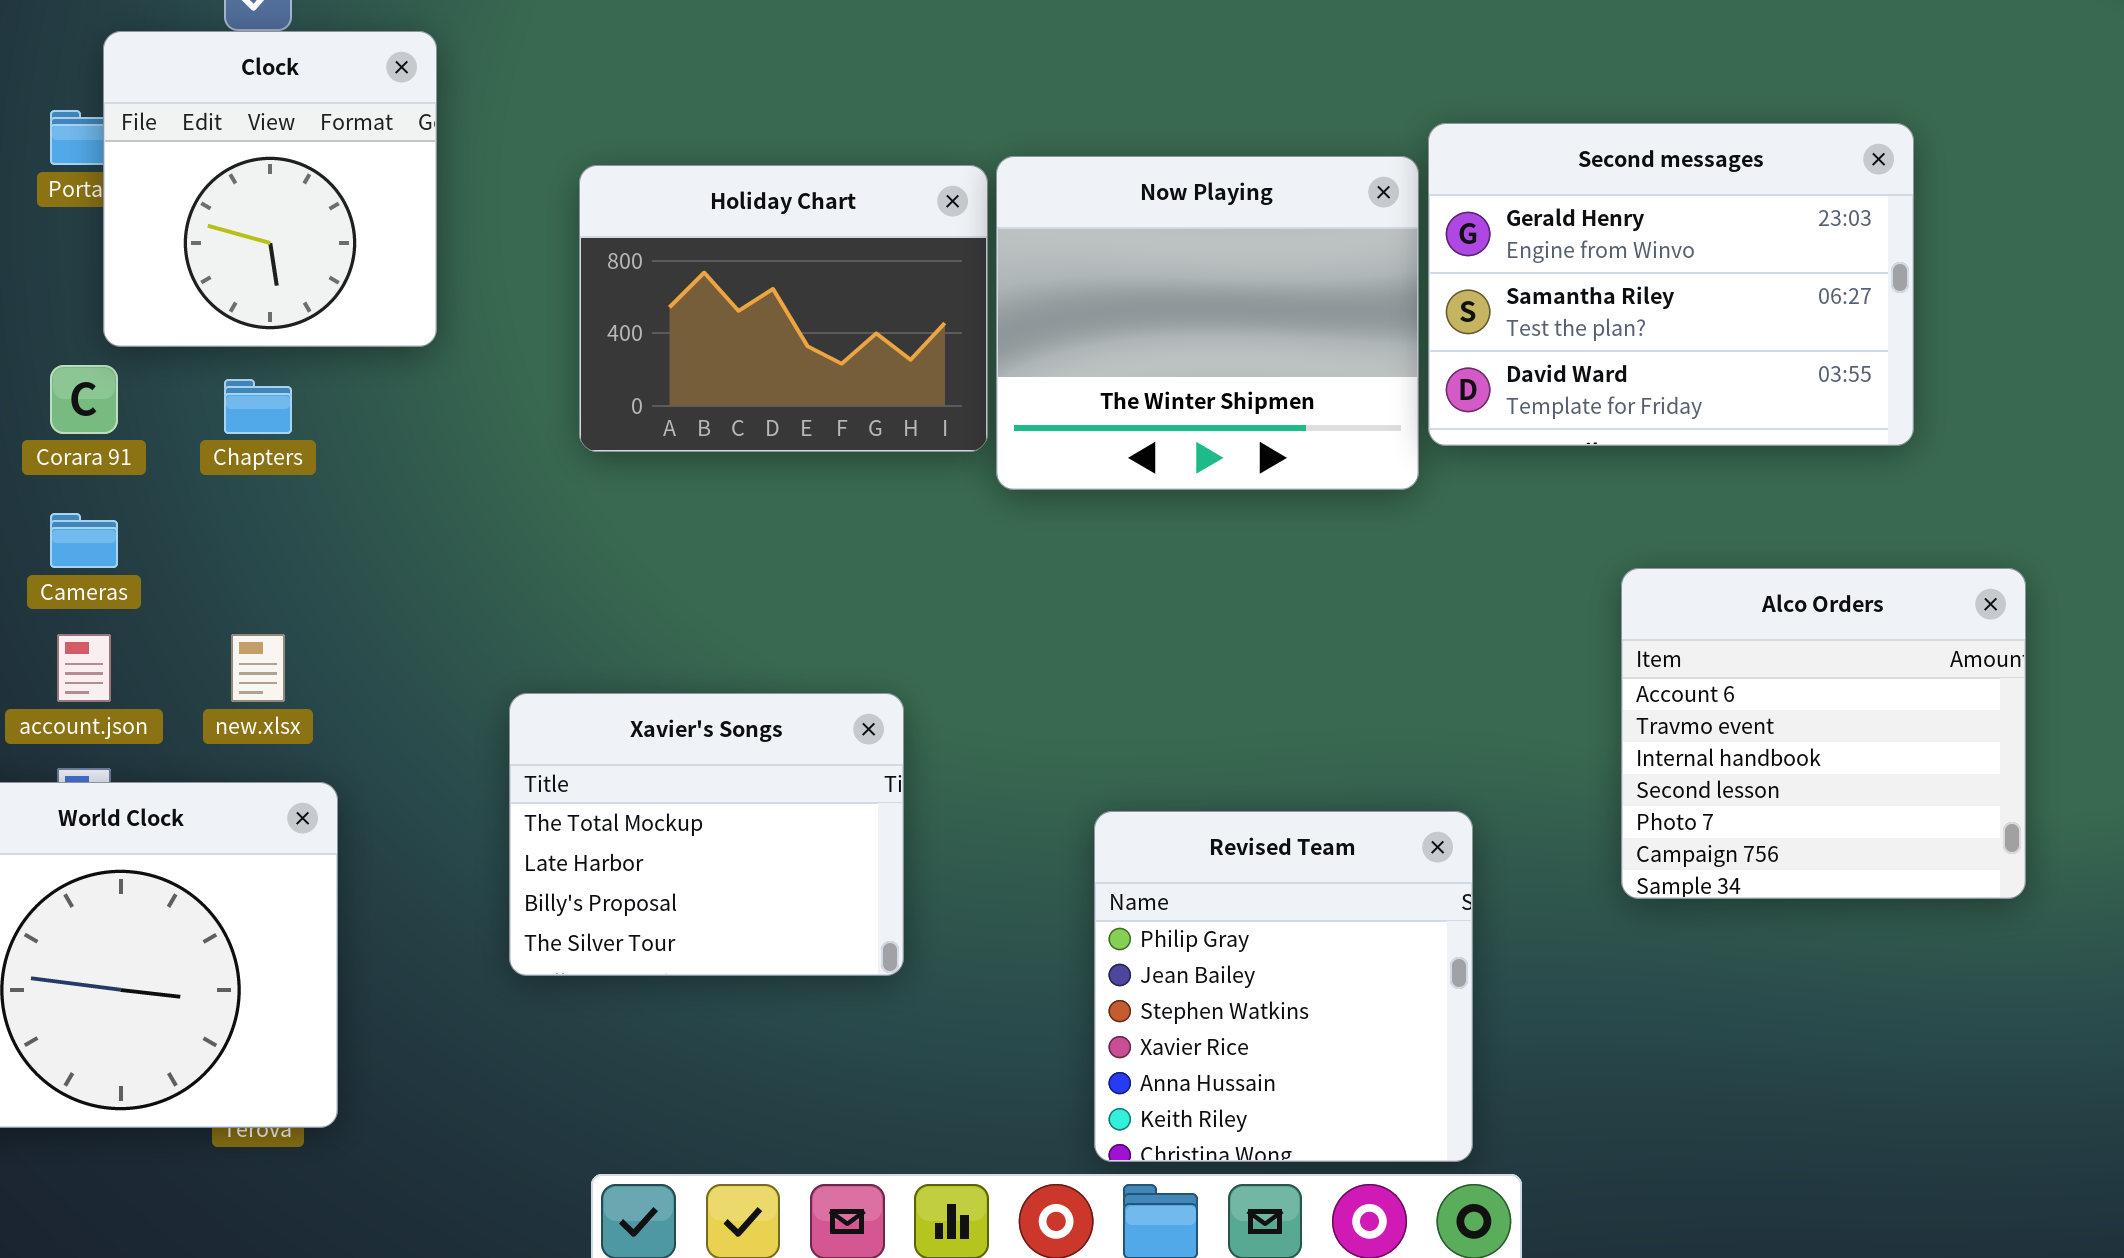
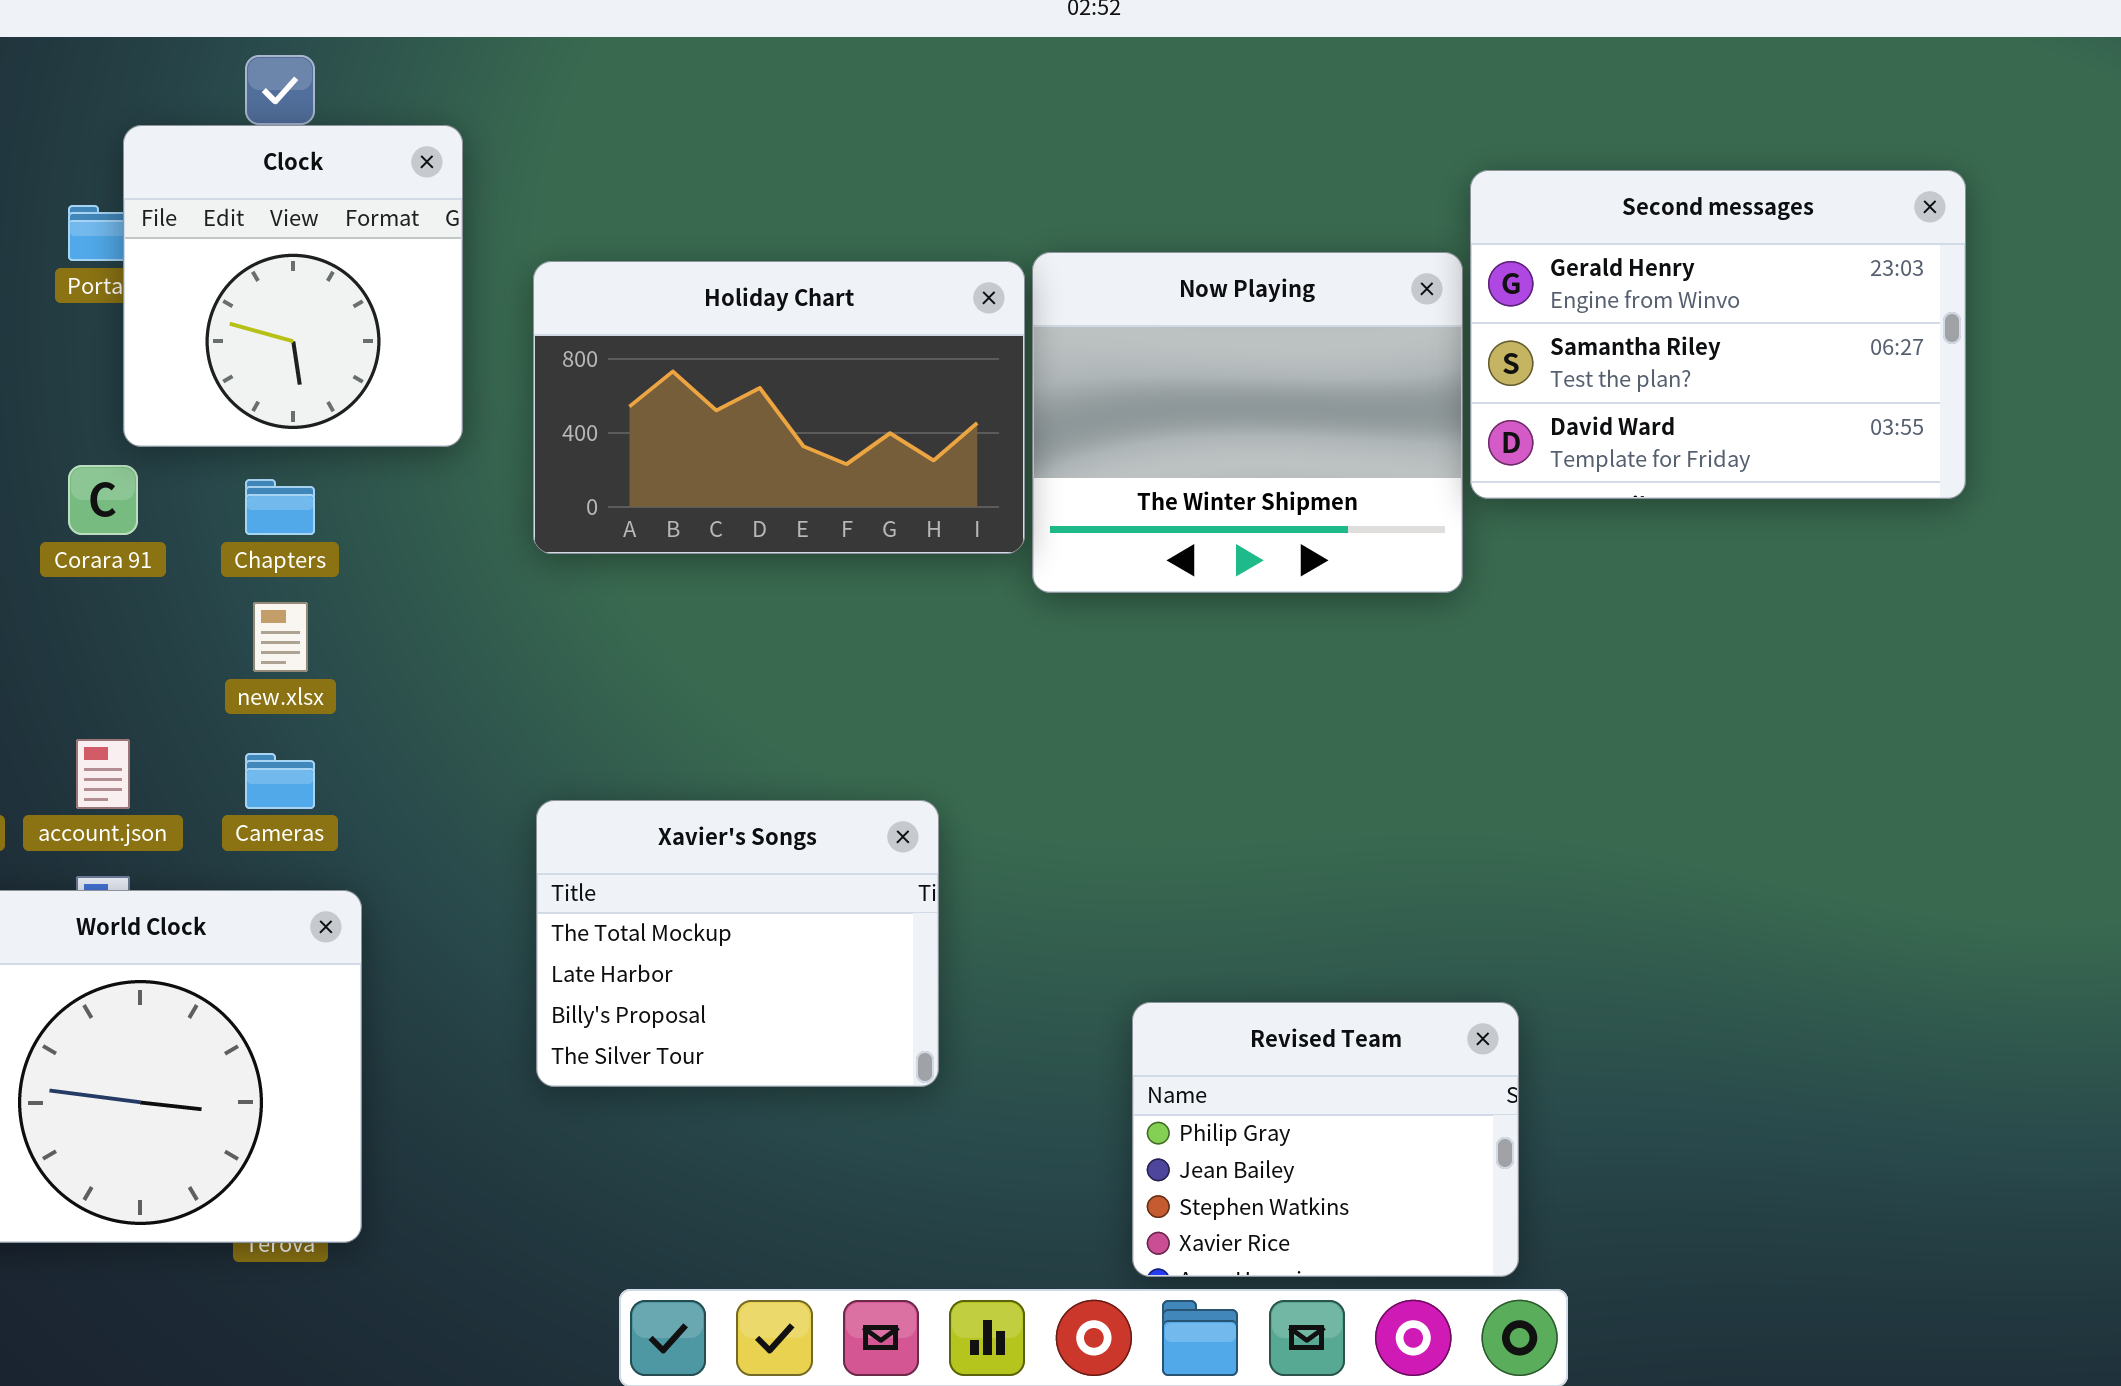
Second messages: [1428,123,1914,446] -> [1470,170,1966,499], moved
Holiday Chart: [579,165,988,452] -> [533,261,1025,554], resized
Cameras: [50,513,118,568] -> [245,753,315,809], moved
Alco Orders: [1621,568,2026,899] -> none, closed
new.xlsx: [231,634,285,702] -> [253,602,308,672], moved
Revised Team: [1094,811,1473,1162] -> [1132,1002,1519,1277], resized

